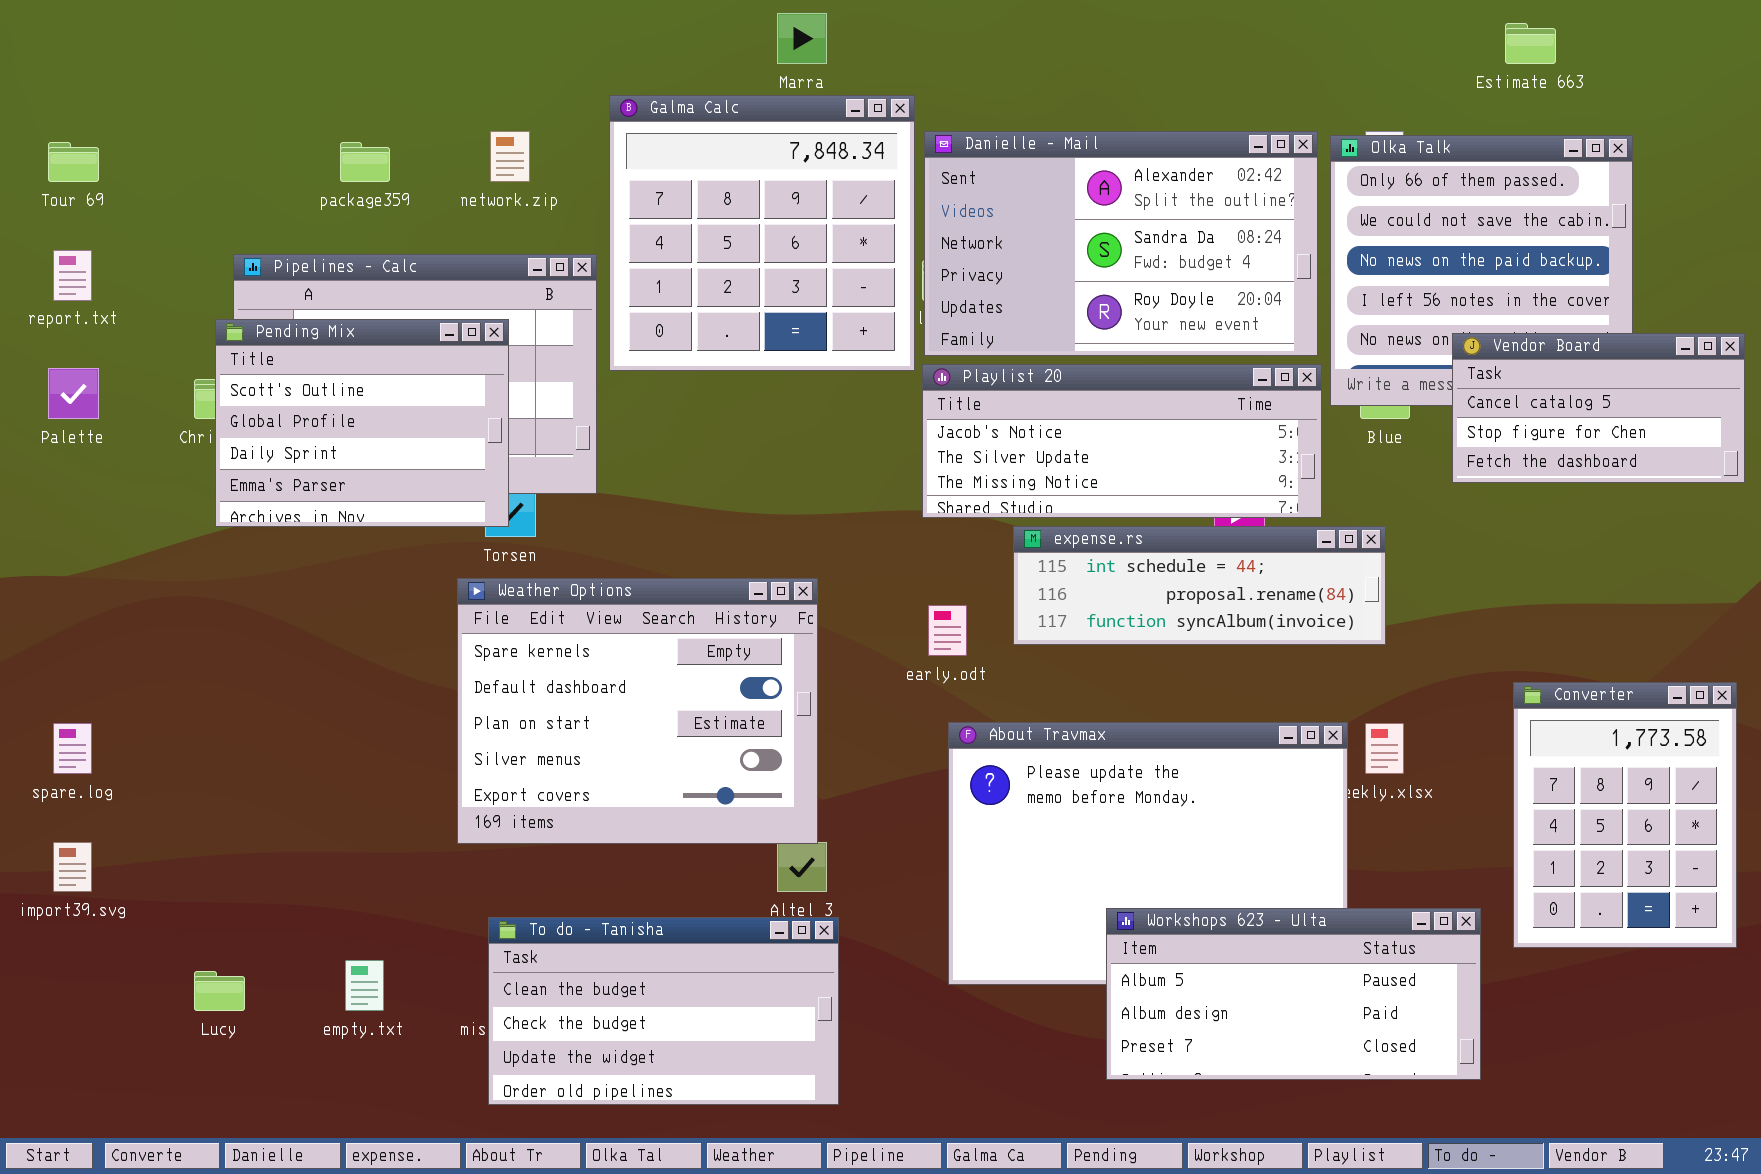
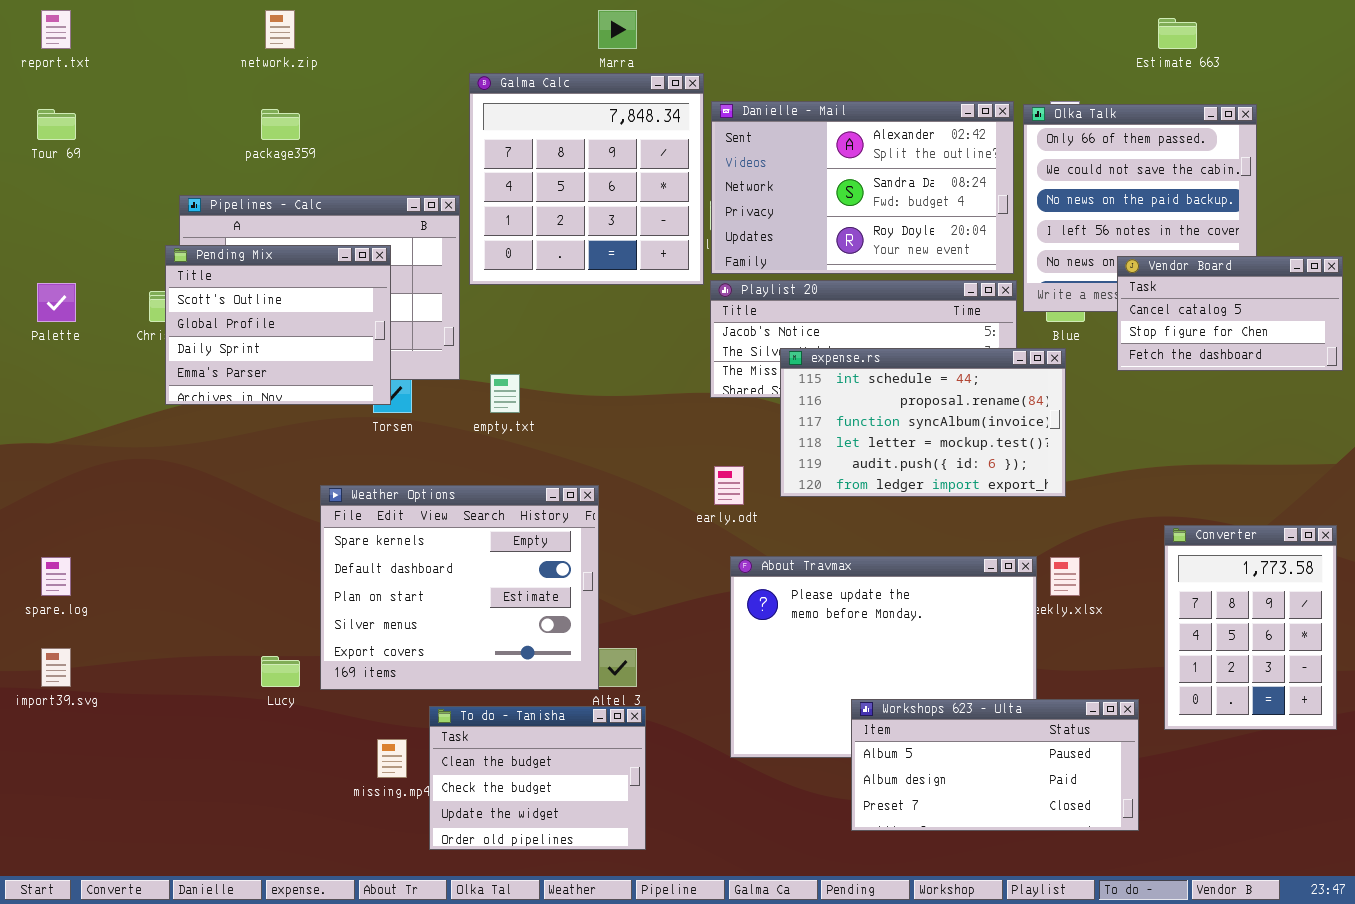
network.zip: [490,131,530,182] -> [265,10,295,49], moved
report.txt: [53,250,92,301] -> [41,10,71,49], moved
expense.rs: [1013,526,1386,645] -> [780,348,1066,497], resized
Weather Options: [457,578,818,844] -> [320,485,599,690], moved
To do - Tanisha: [488,917,839,1105] -> [429,706,646,850], resized
empty.txt: [345,960,384,1011] -> [490,374,520,413], moved
Lucy: [194,971,245,1011] -> [261,656,300,687], moved

